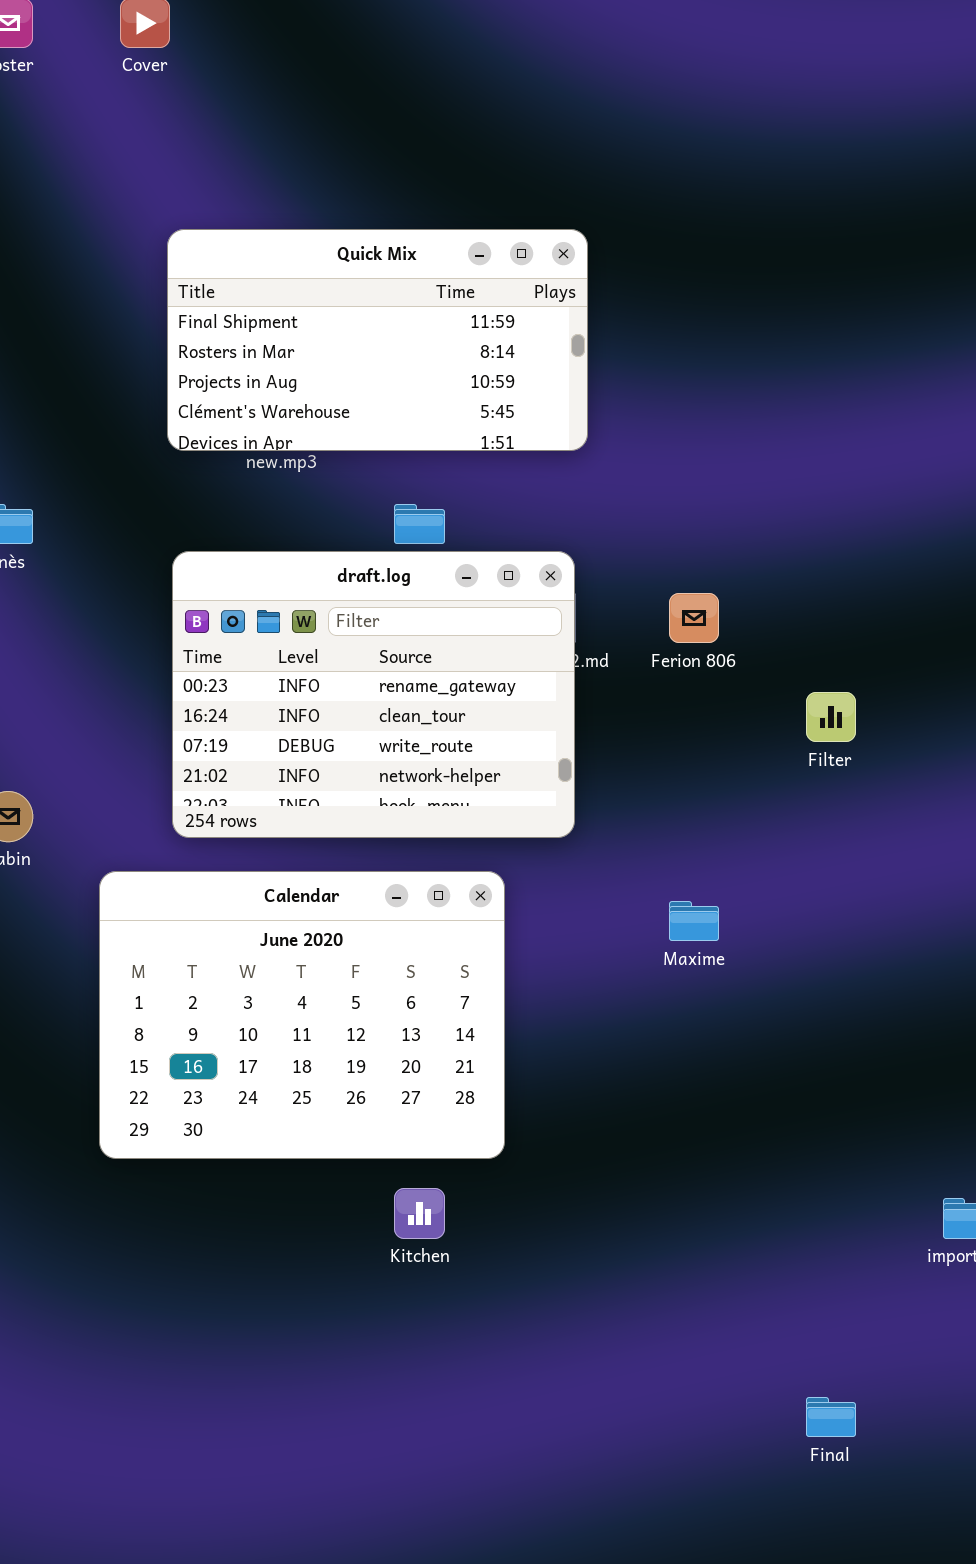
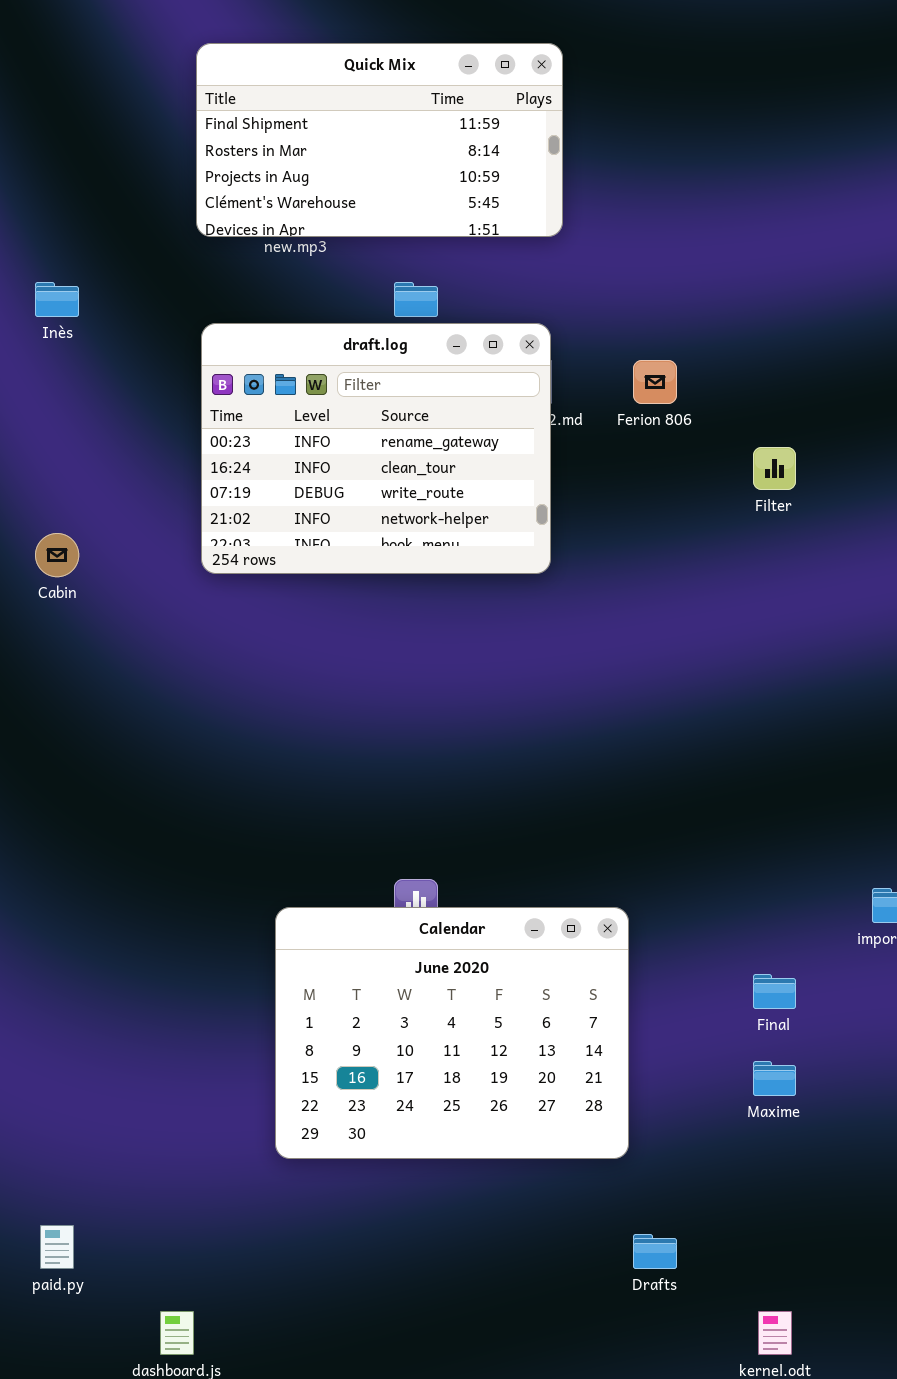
Calendar: [99,871,505,1159] -> [275,907,629,1159], moved
Maxime: [669,901,719,941] -> [753,1061,796,1096], moved
Final: [806,1397,856,1437] -> [753,974,796,1009], moved

